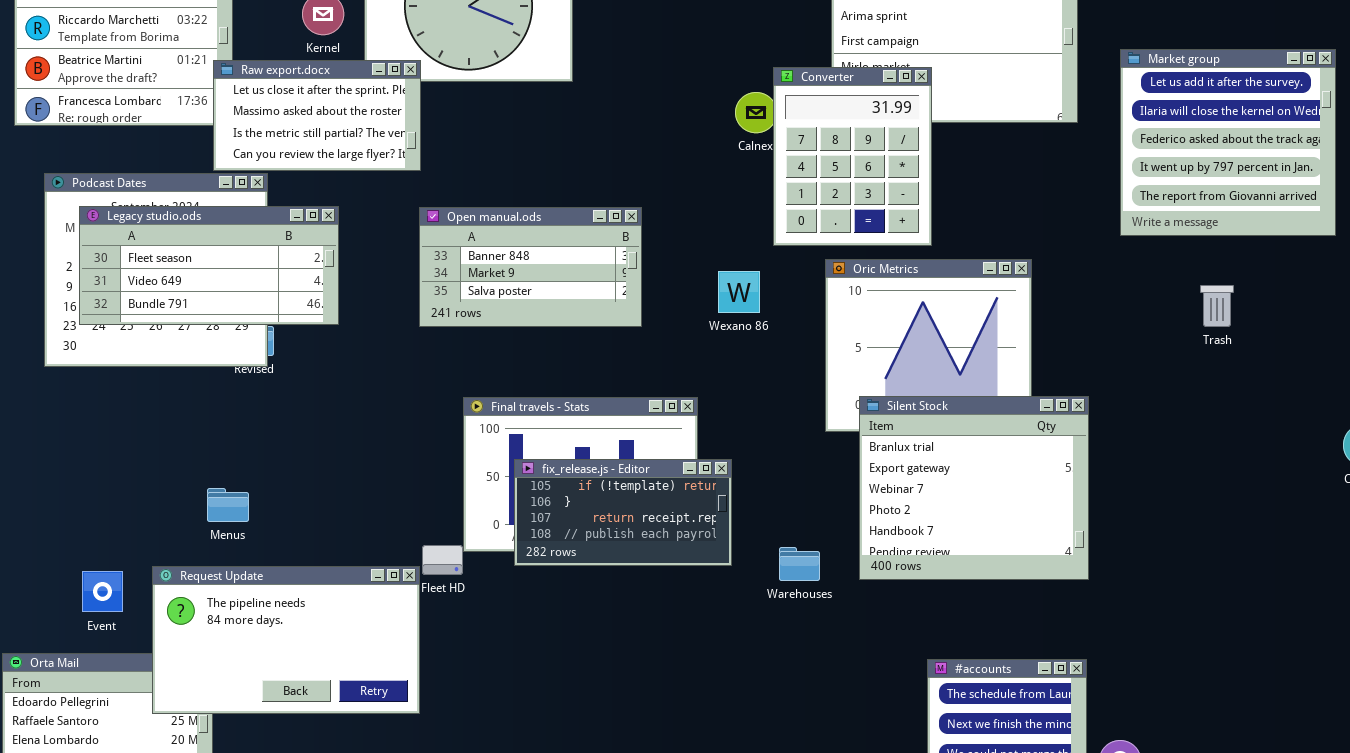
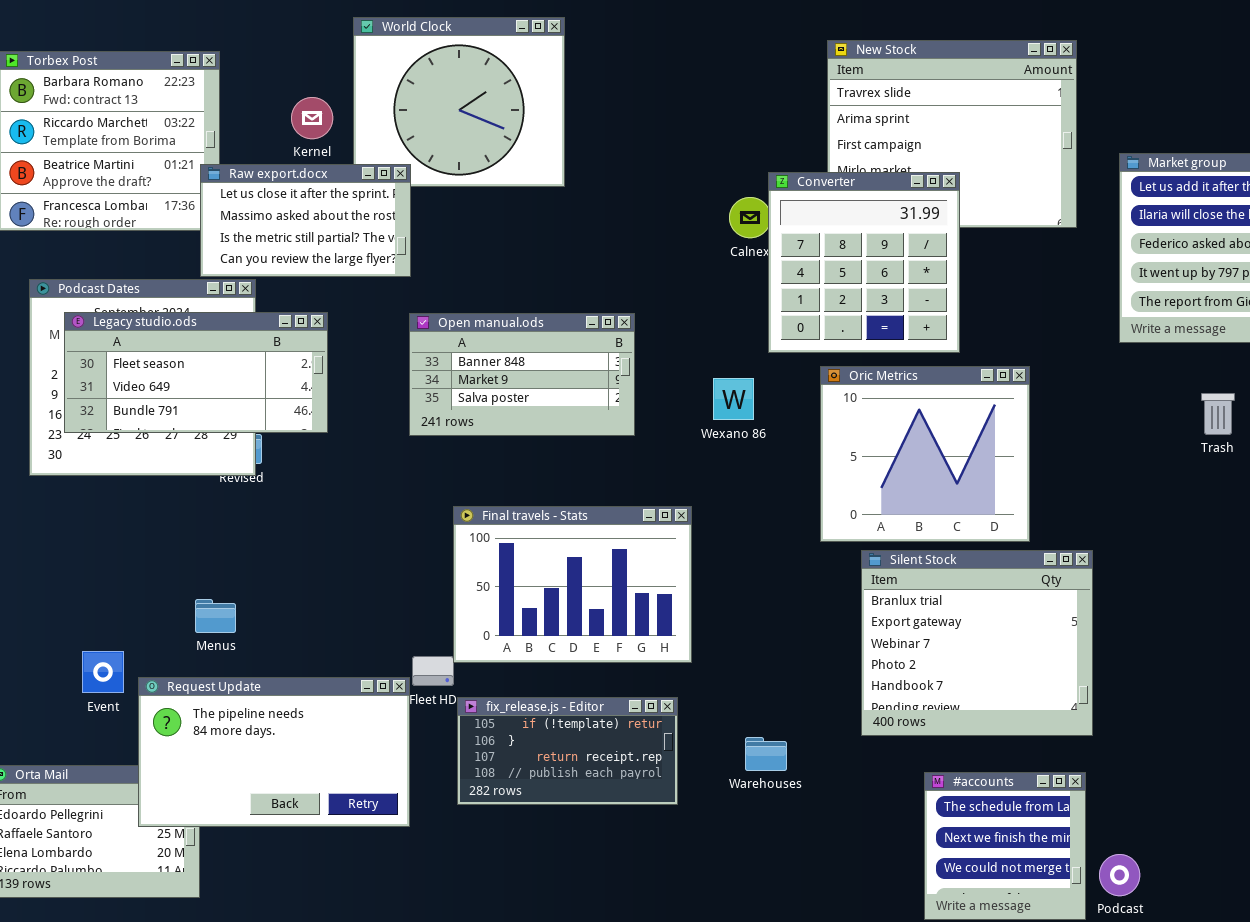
Converter: [773,67,932,246] -> [768,172,960,353], resized
Silent Stock: [859,396,1089,580] -> [861,550,1093,736], moved
fix_release.js - Editor: [514,459,732,566] -> [457,697,678,805], moved
Warehouses: [779,547,820,581] -> [745,737,787,771], moved
Event: [82,571,123,612] -> [82,651,124,693], moved

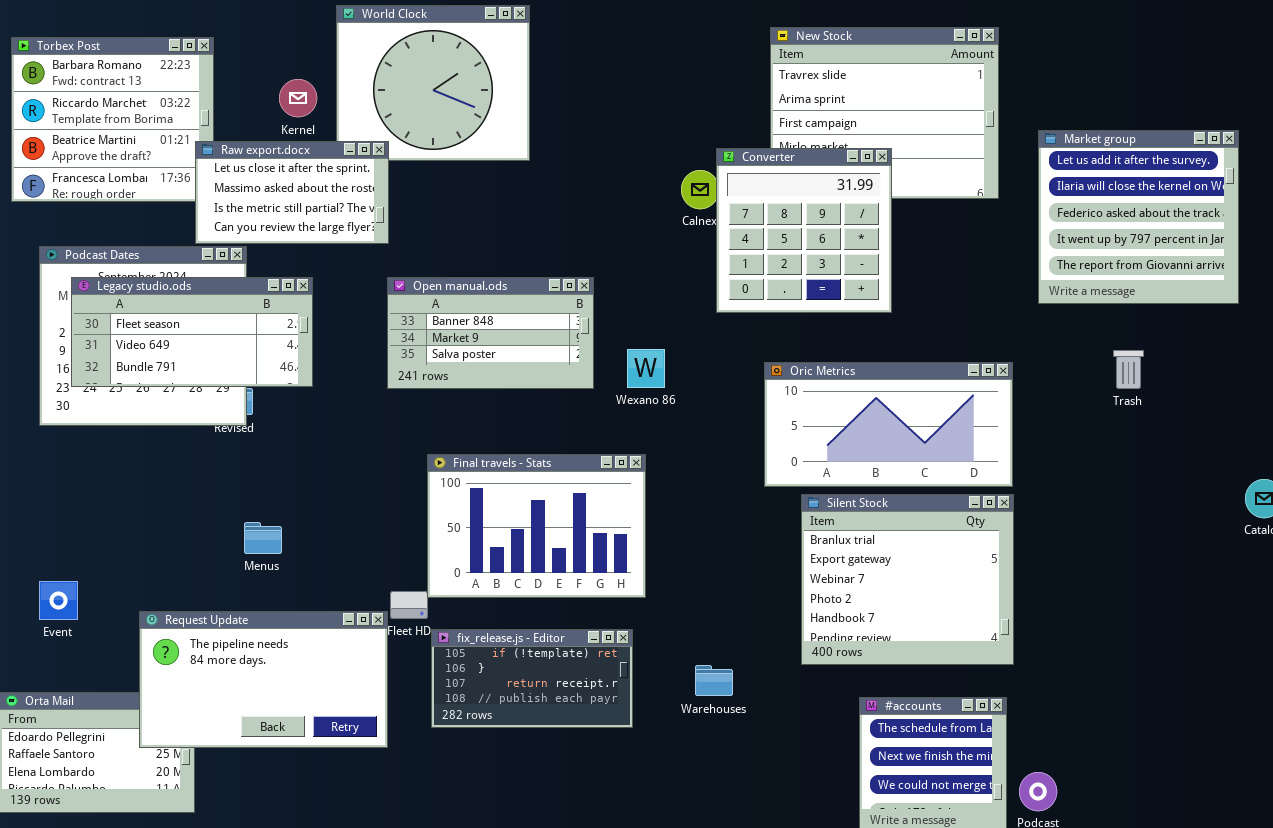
Oric Metrics: [820,366,1030,542] -> [764,362,1013,487], resized
Wexano 86: [713,378,754,420] -> [627,349,665,388], moved
Menus: [195,599,236,633] -> [244,522,282,554], moved
Event: [82,651,124,693] -> [39,581,78,620], moved

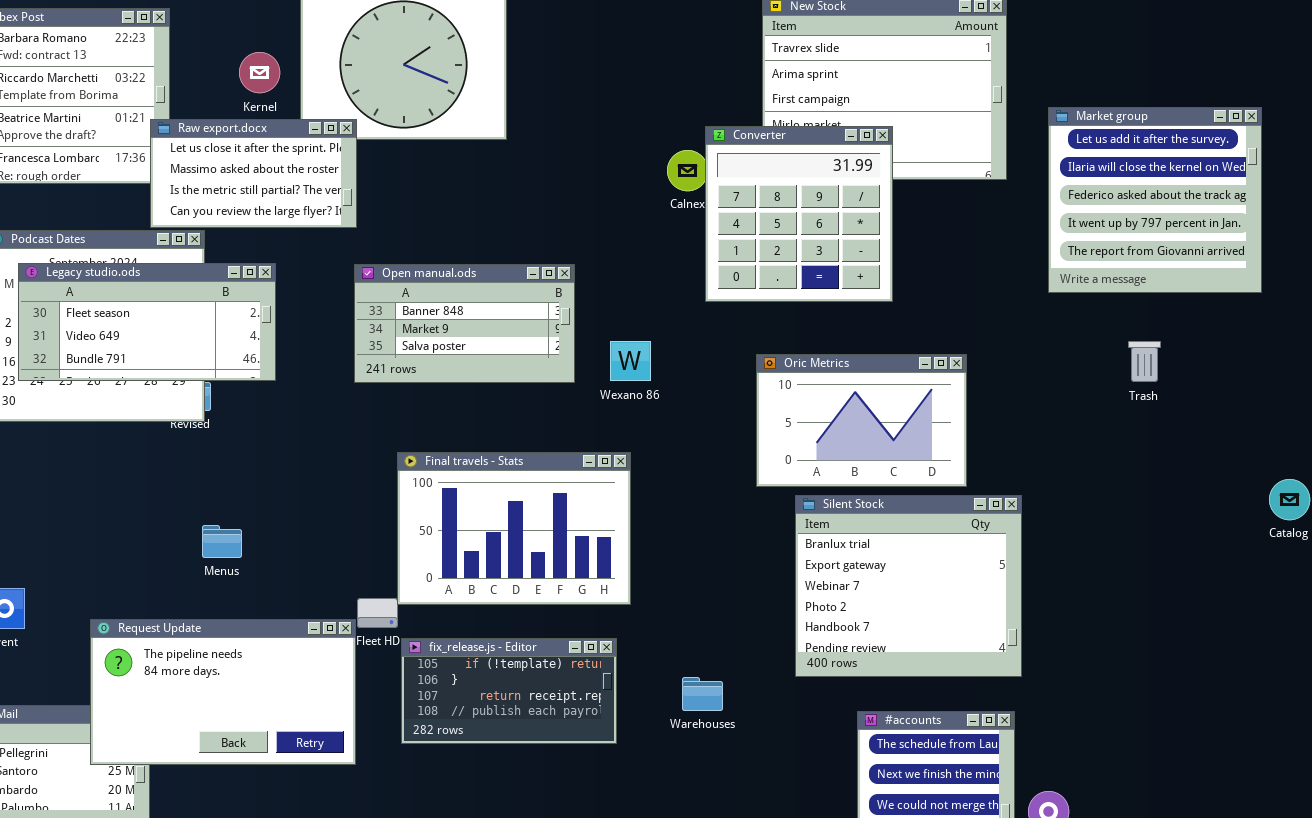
Oric Metrics: [764,362,1013,487] -> [756,354,967,487], resized

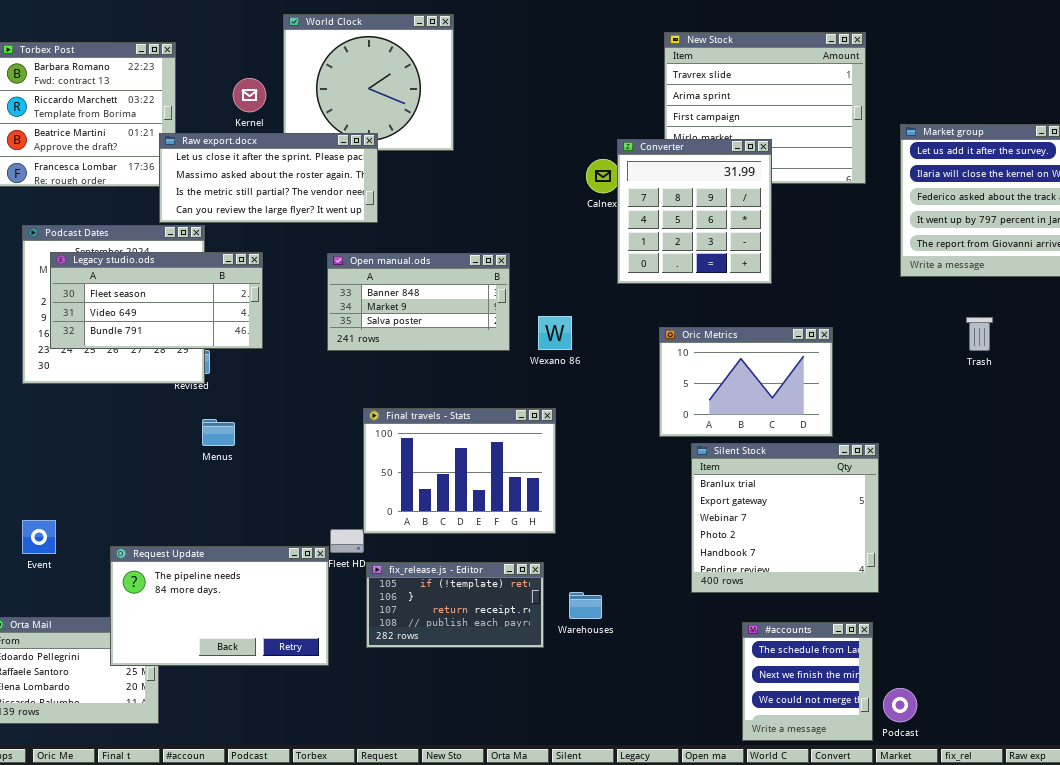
Raw export.docx: [150,119,357,228] -> [159,133,378,223], resized
Menus: [202,525,242,558] -> [202,419,235,446], moved
Warehouses: [682,677,723,711] -> [569,592,602,619], moved

